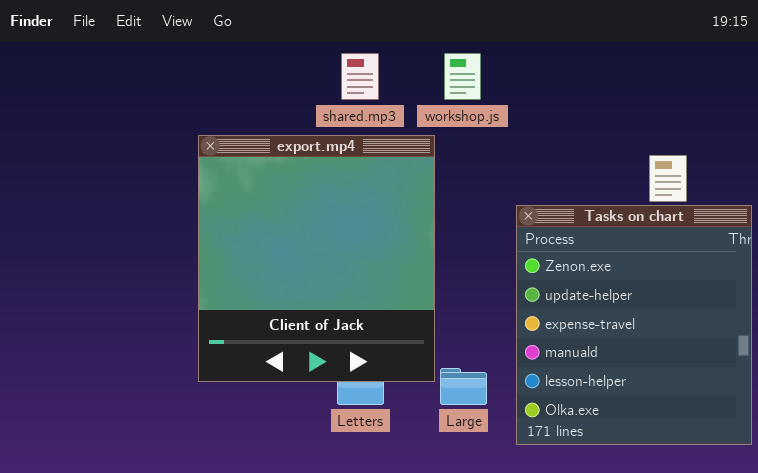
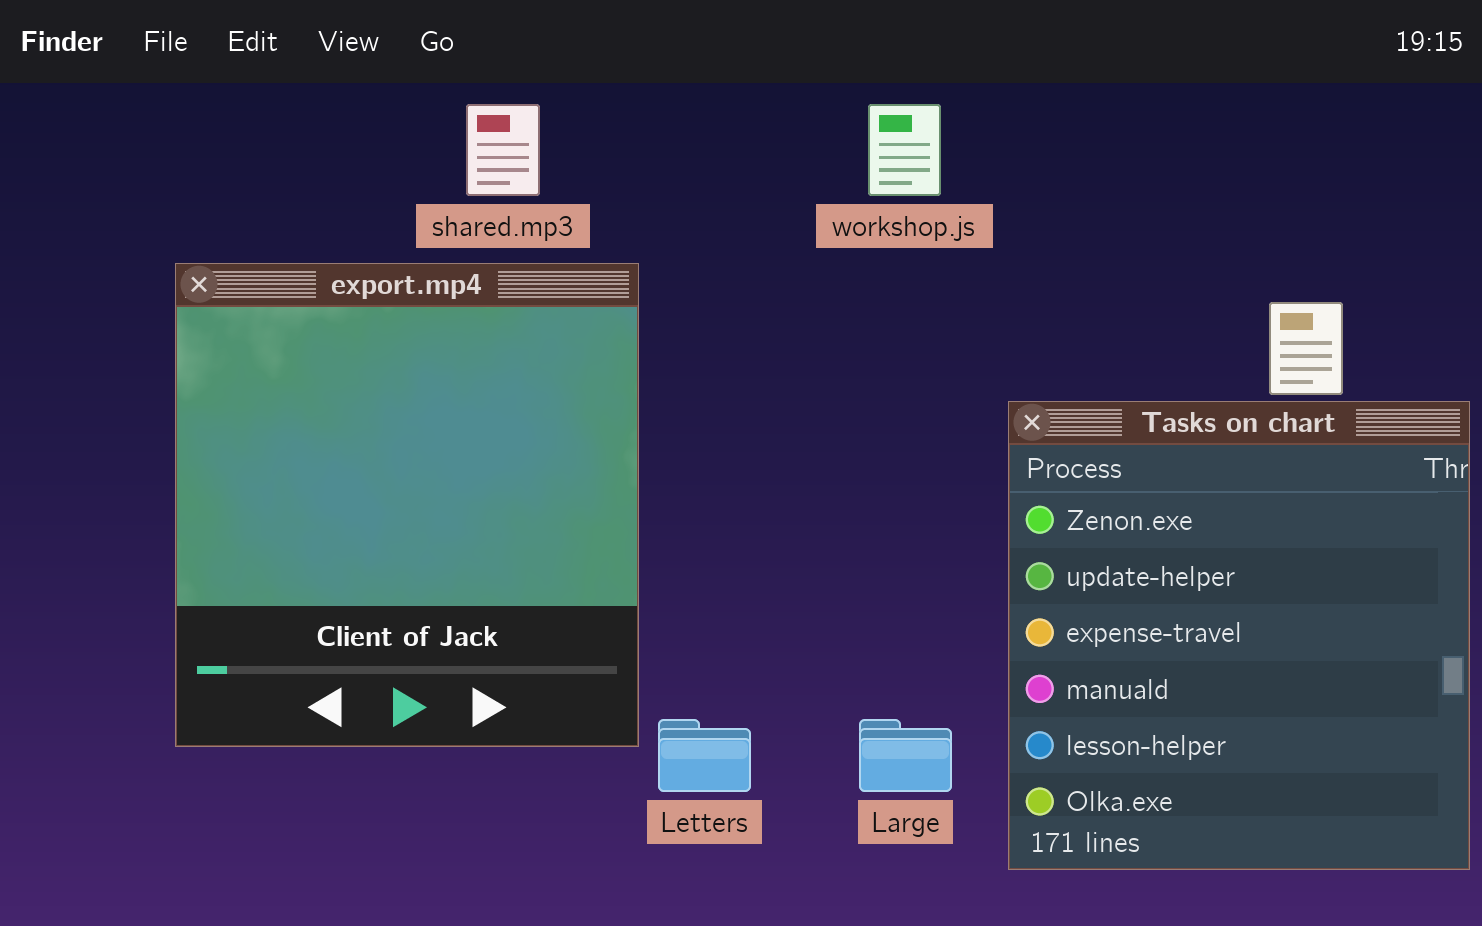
shared.mp3: [341,53,379,100] -> [466,104,540,196], moved
export.mp4: [198,135,435,382] -> [175,263,639,747], moved

